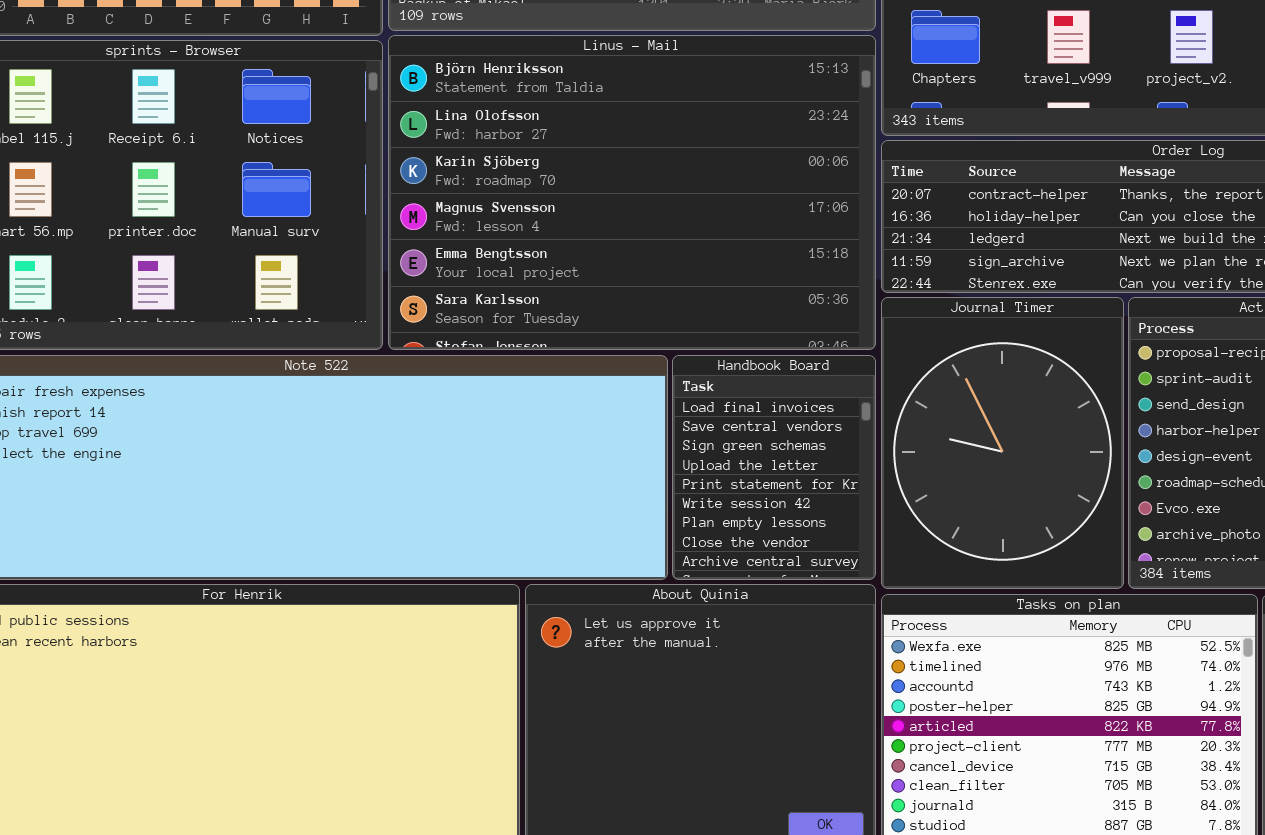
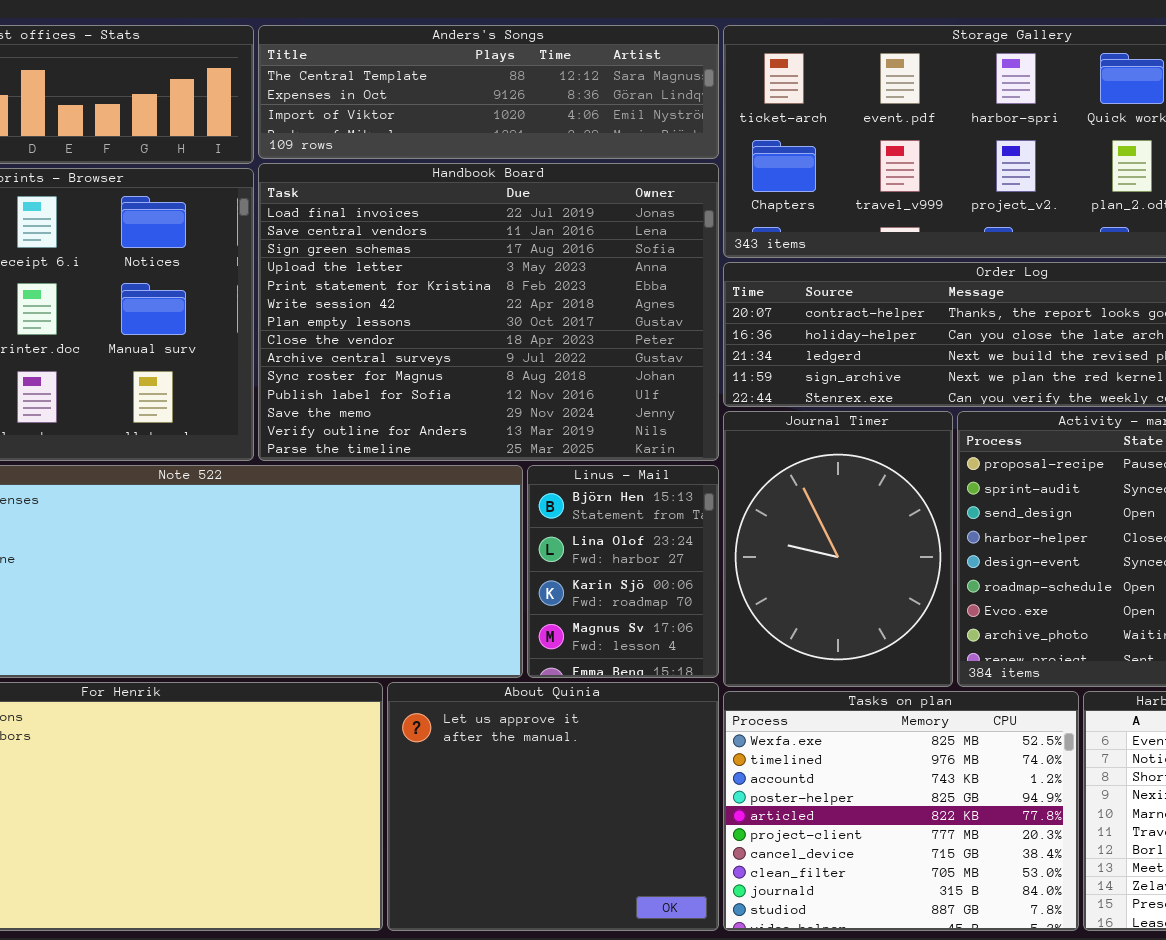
Linus - Mail: [388,35,876,350] -> [527,465,719,678], moved, resized
Handbook Board: [672,355,876,580] -> [258,163,719,461], moved, resized

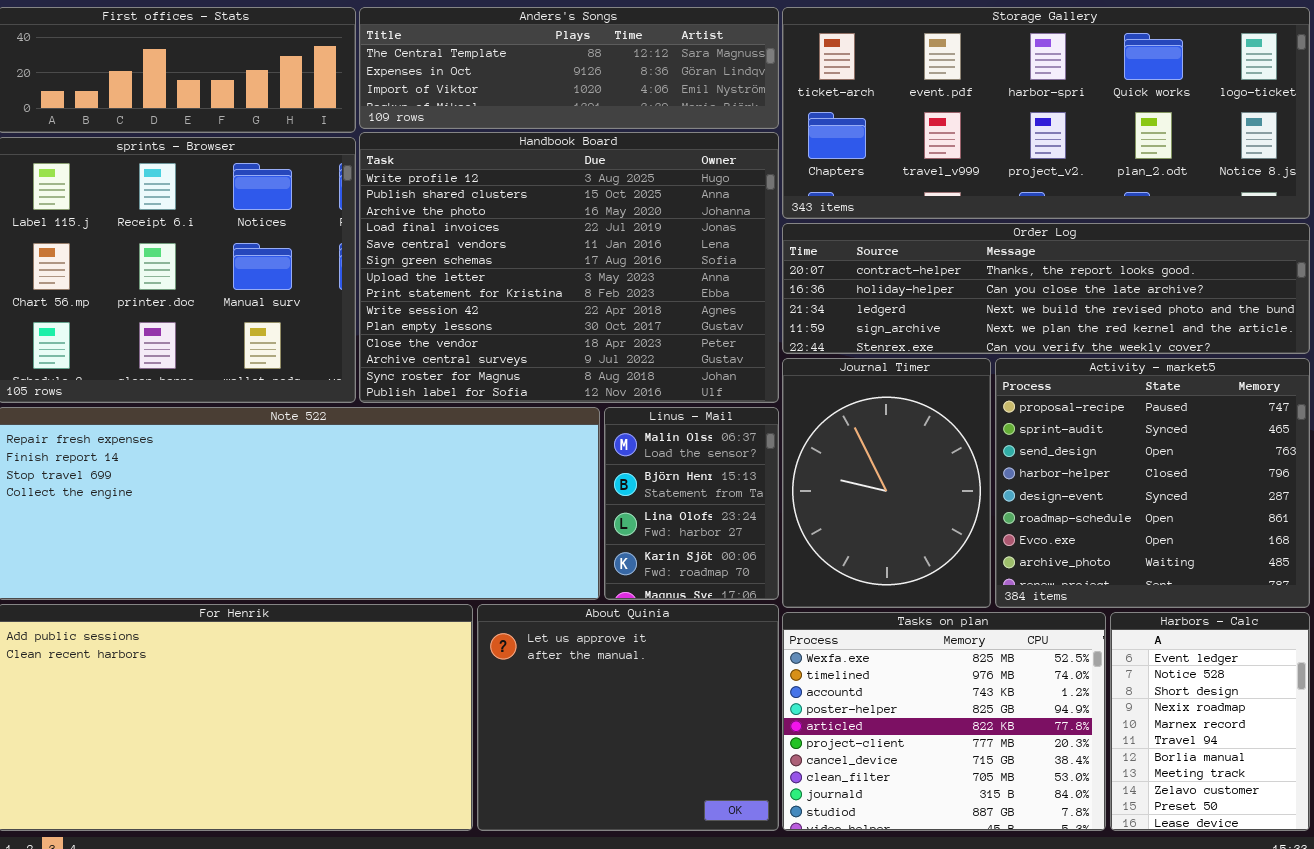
Handbook Board: [258,163,719,461] -> [359,132,779,403], scrolled up 3 rows
Linus - Mail: [527,465,719,678] -> [604,407,779,600], scrolled up 1 row

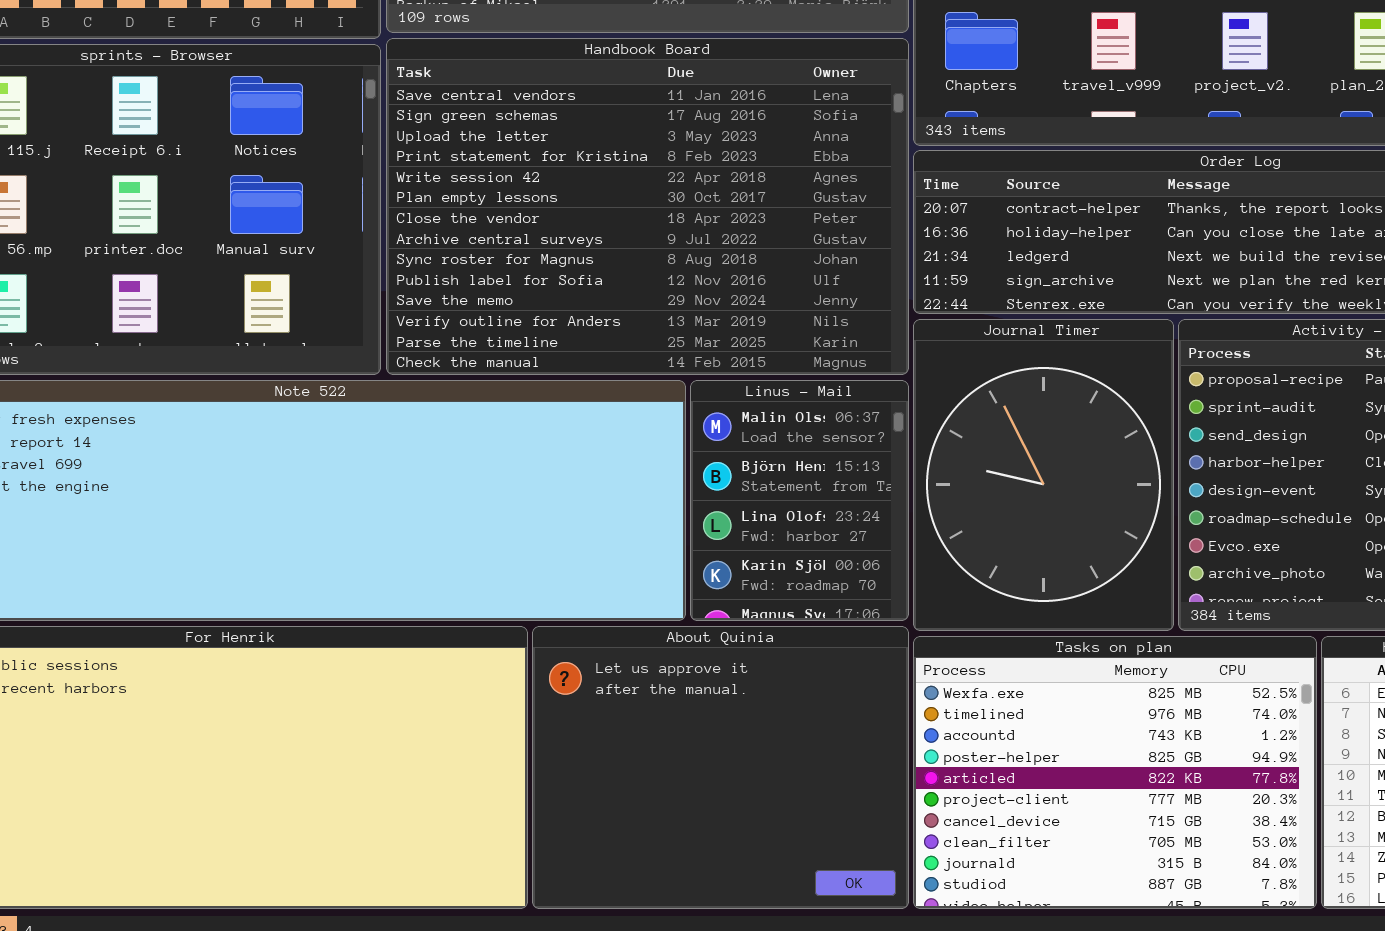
Handbook Board: [359,132,779,403] -> [386,38,909,375], scrolled down 4 rows

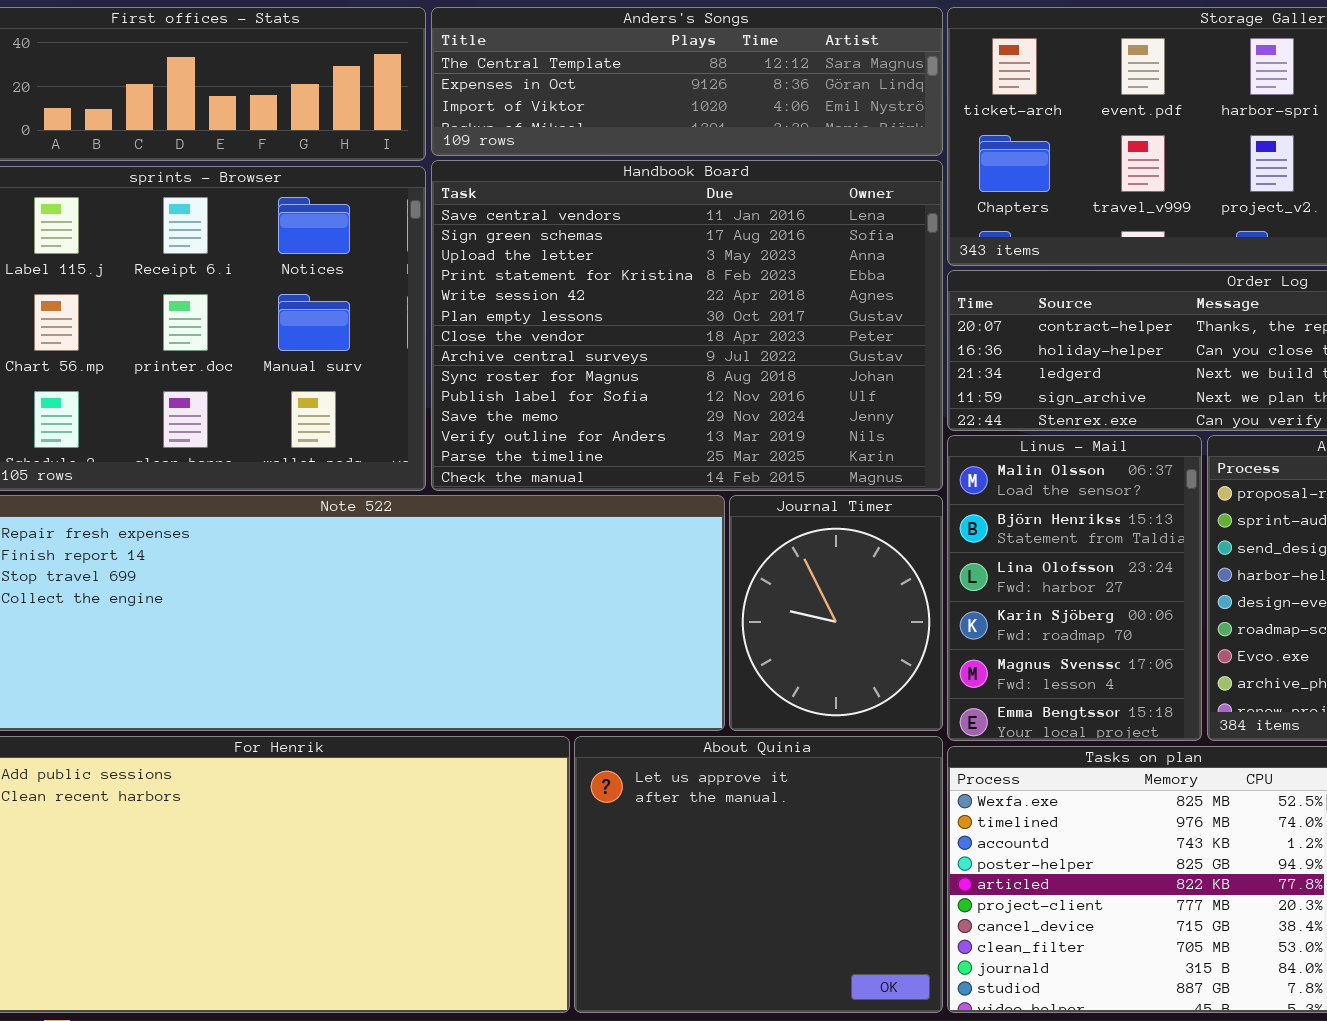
Journal Timer: [913,319,1174,631] -> [729,495,943,731], moved, resized
Linus - Mail: [690,380,909,621] -> [947,435,1202,741], moved, resized

